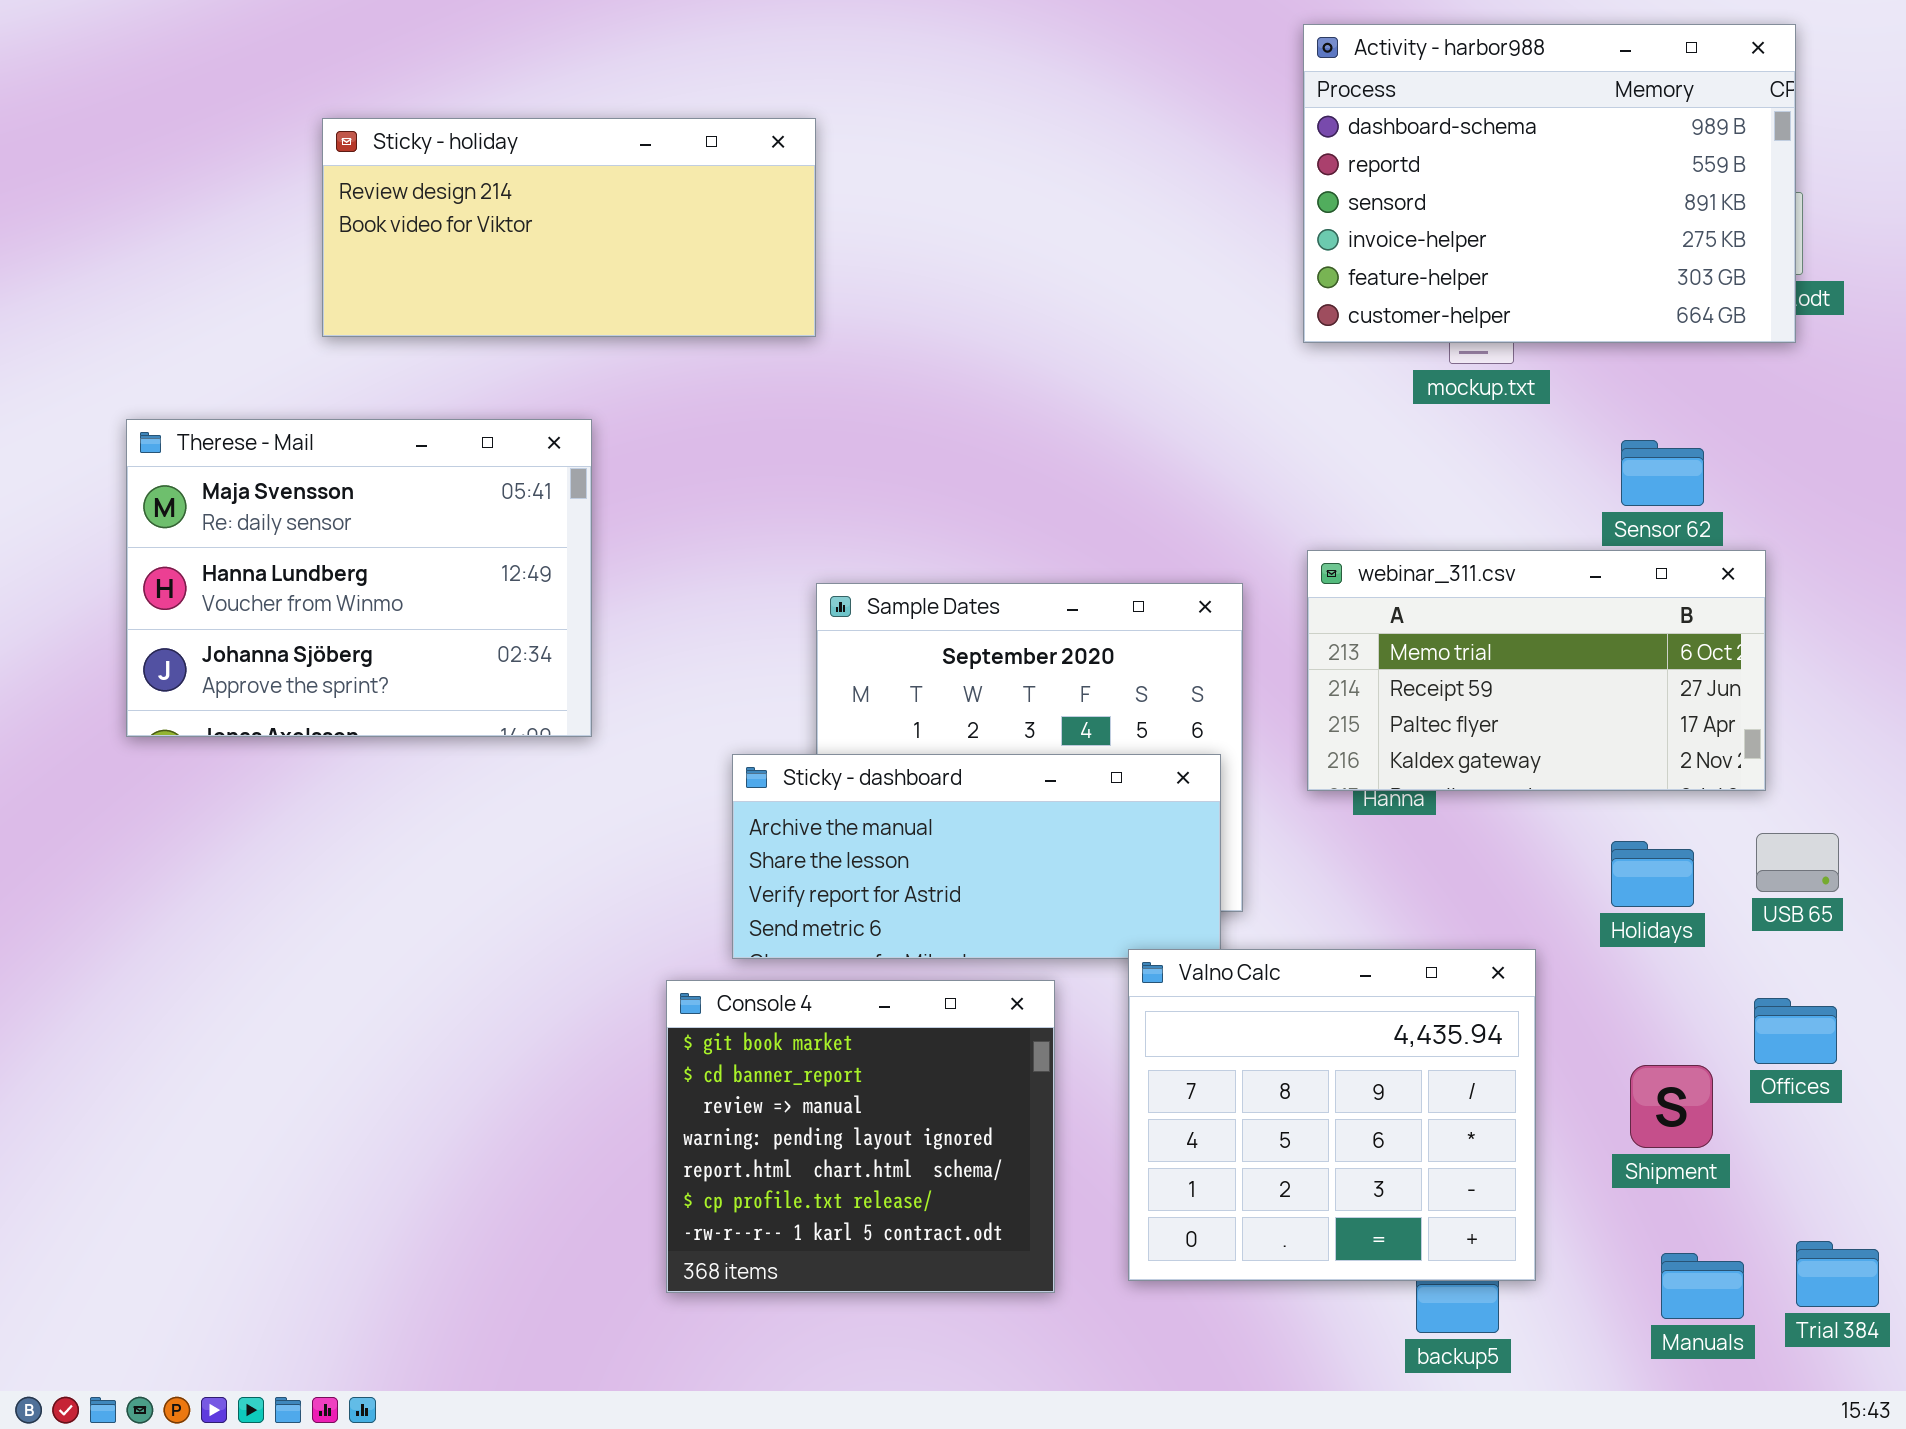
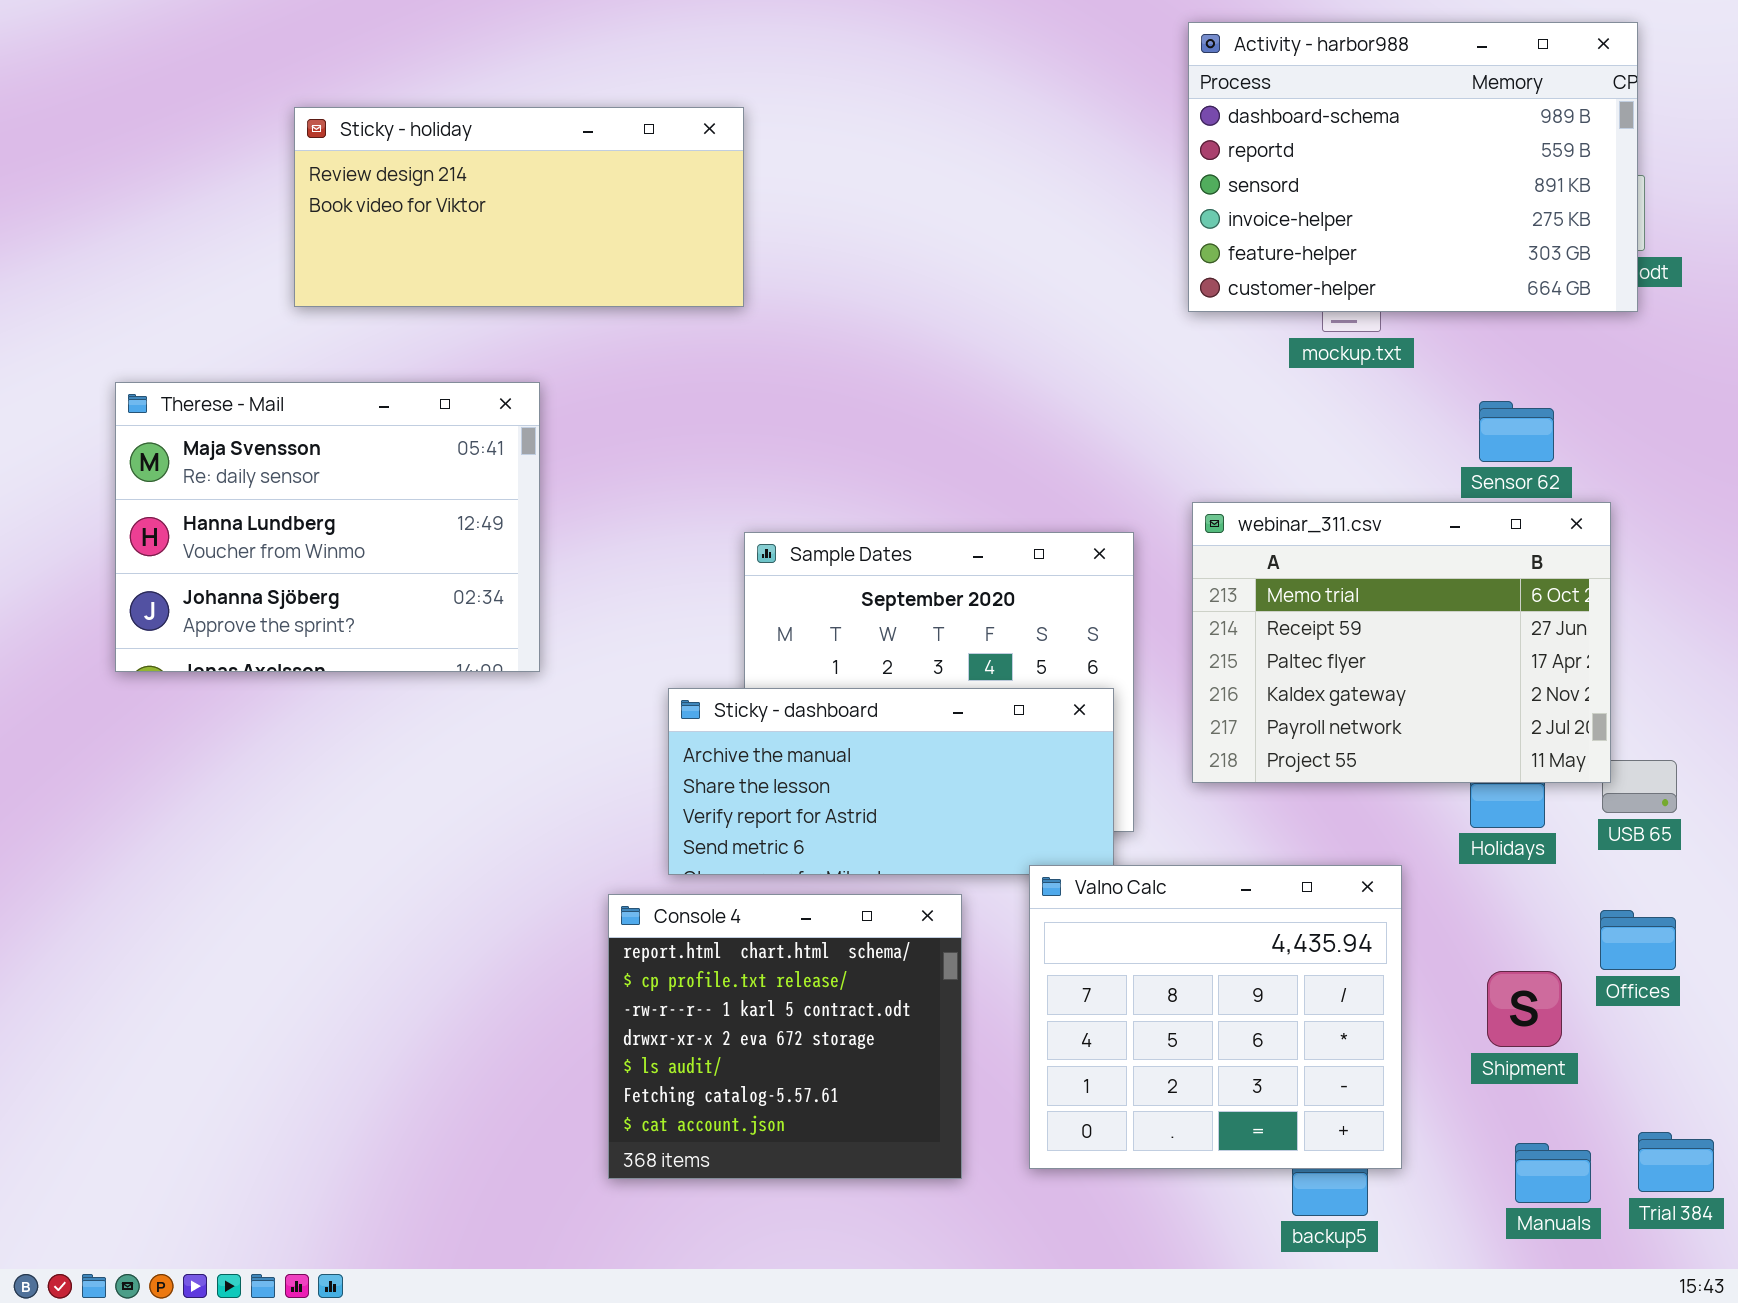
webinar_311.csv: [1307,550,1766,791] -> [1192,502,1611,783], resized
Console 4: [666,980,1055,1293] -> [608,894,962,1179], scrolled down 4 rows

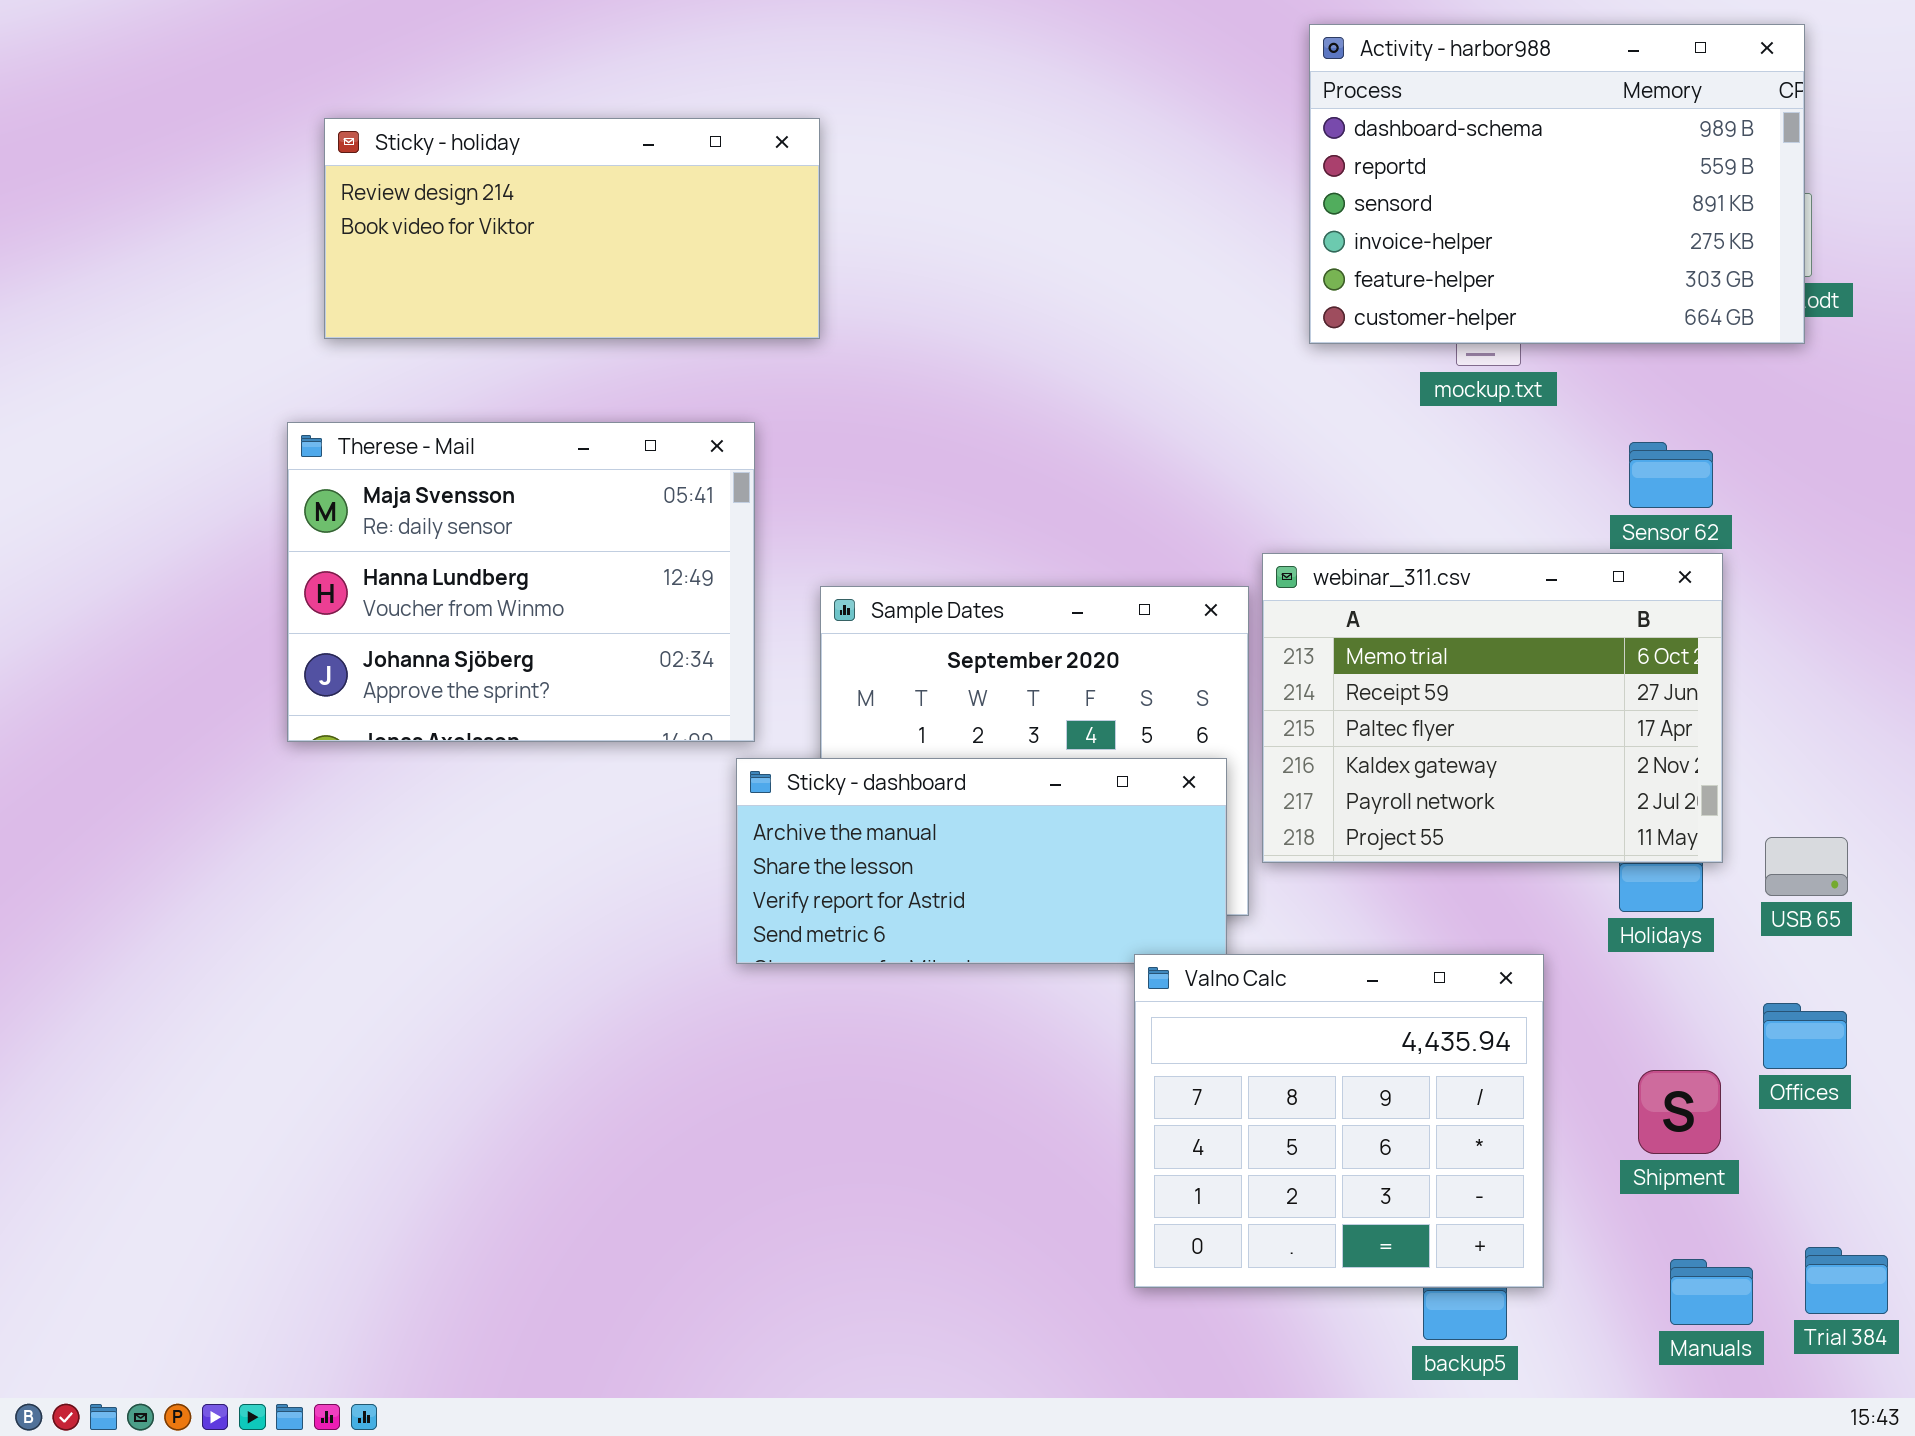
Therese - Mail: [115,382,540,672] -> [287,422,755,742], moved
webinar_311.csv: [1192,502,1611,783] -> [1262,553,1723,863], moved
Console 4: [608,894,962,1179] -> none, closed

